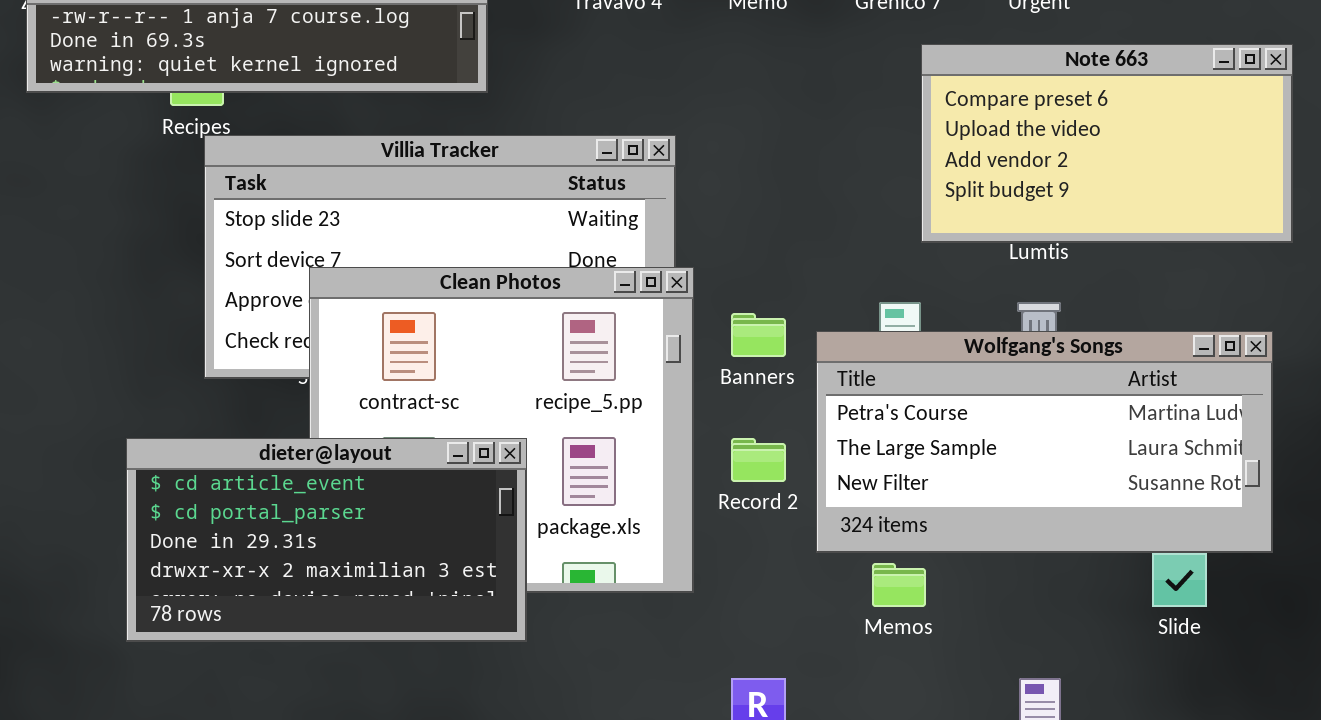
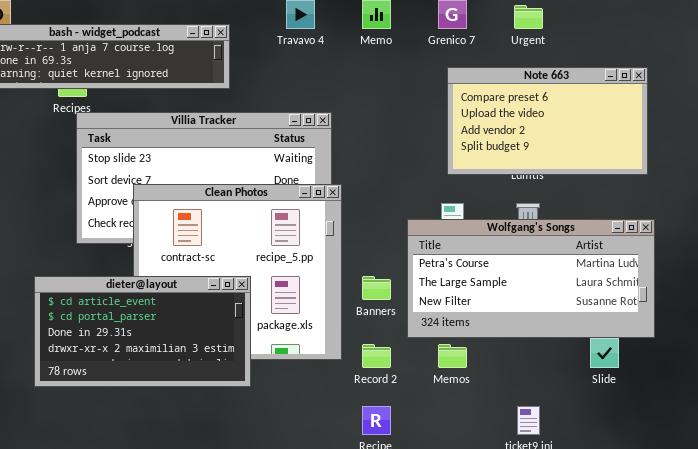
Note 663: [921,44,1293,243] -> [447,67,648,175], moved
Banners: [731,313,786,357] -> [362,276,391,300], moved
Record 2: [731,438,786,482] -> [362,344,391,368], moved

